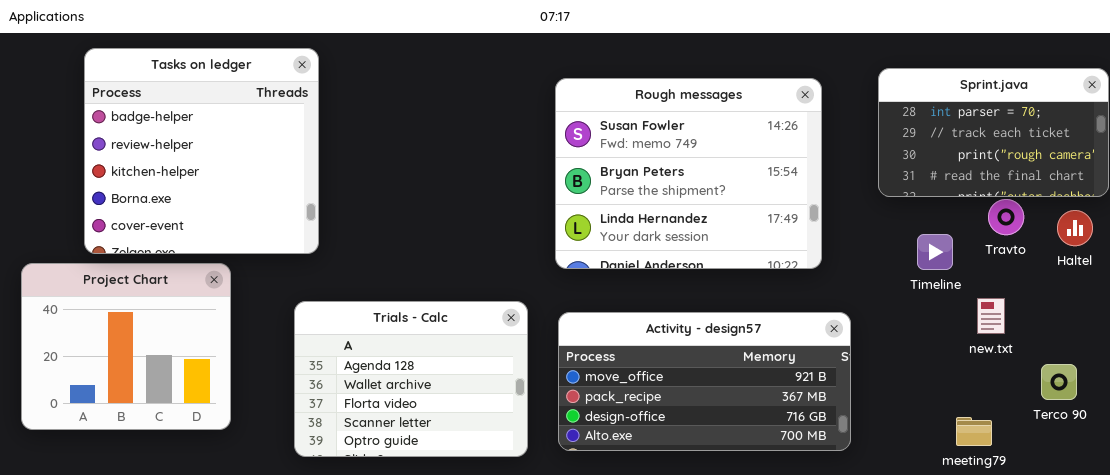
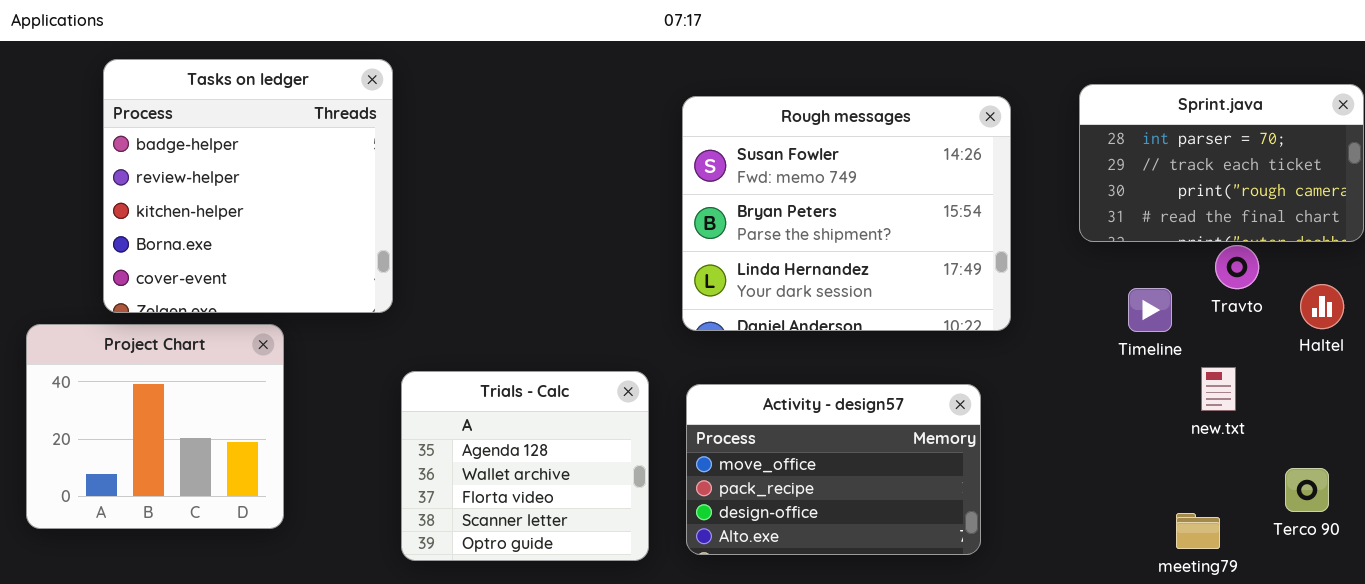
Haltel: [1057,210,1093,246] -> [1300,284,1344,329], moved
Trials - Calc: [294,301,528,457] -> [401,371,649,561], resized
Activity - design57: [558,312,851,451] -> [686,384,981,555], resized
Terco 90: [1041,364,1077,400] -> [1285,468,1329,512], moved

